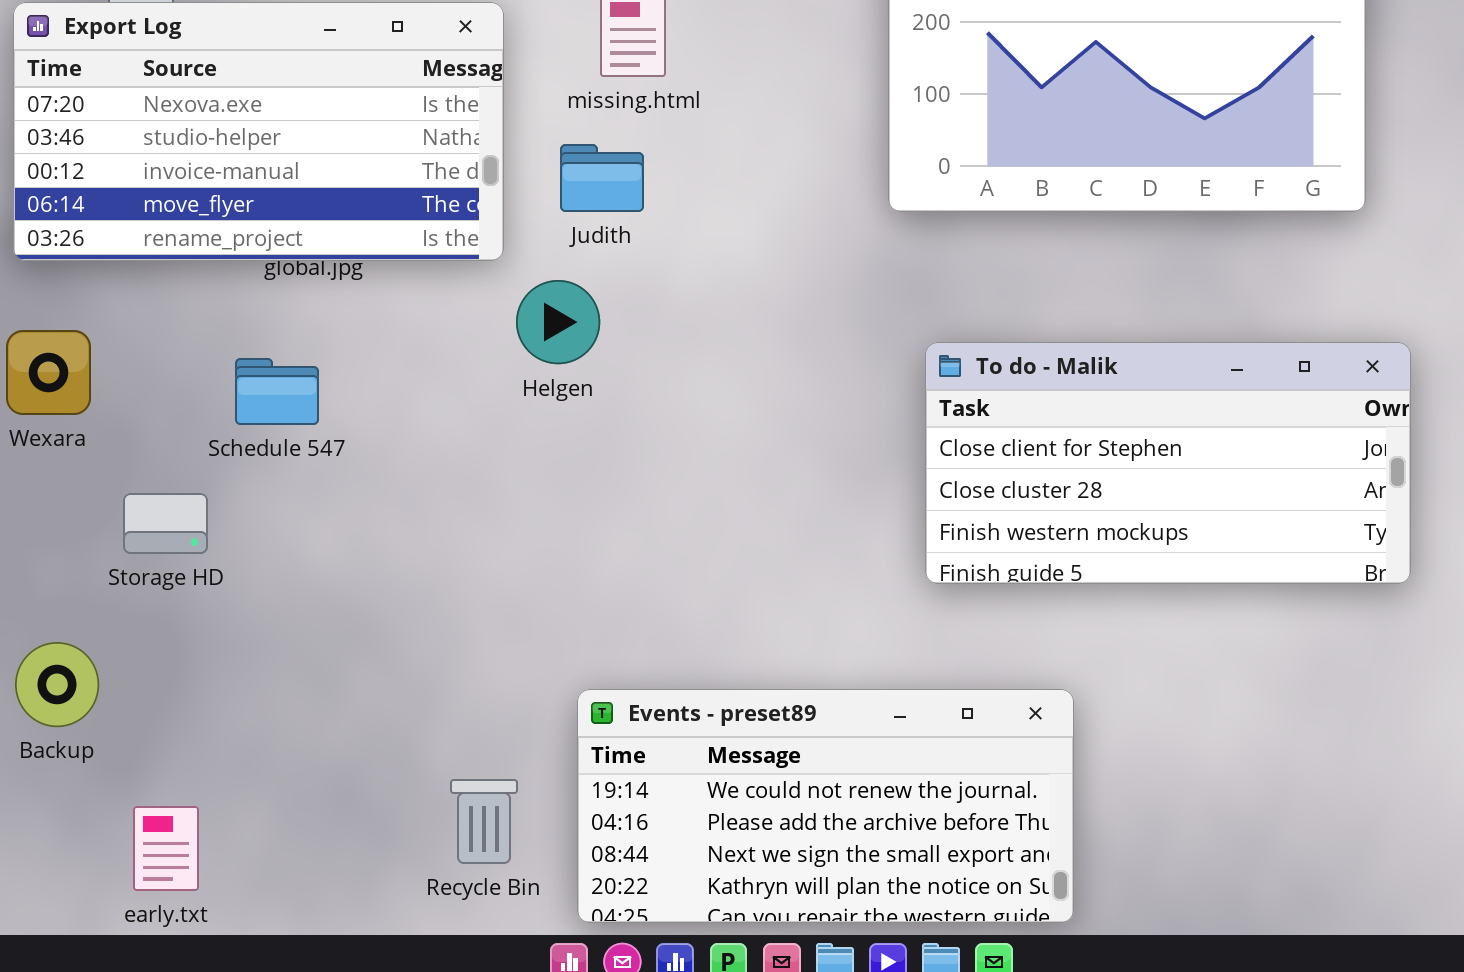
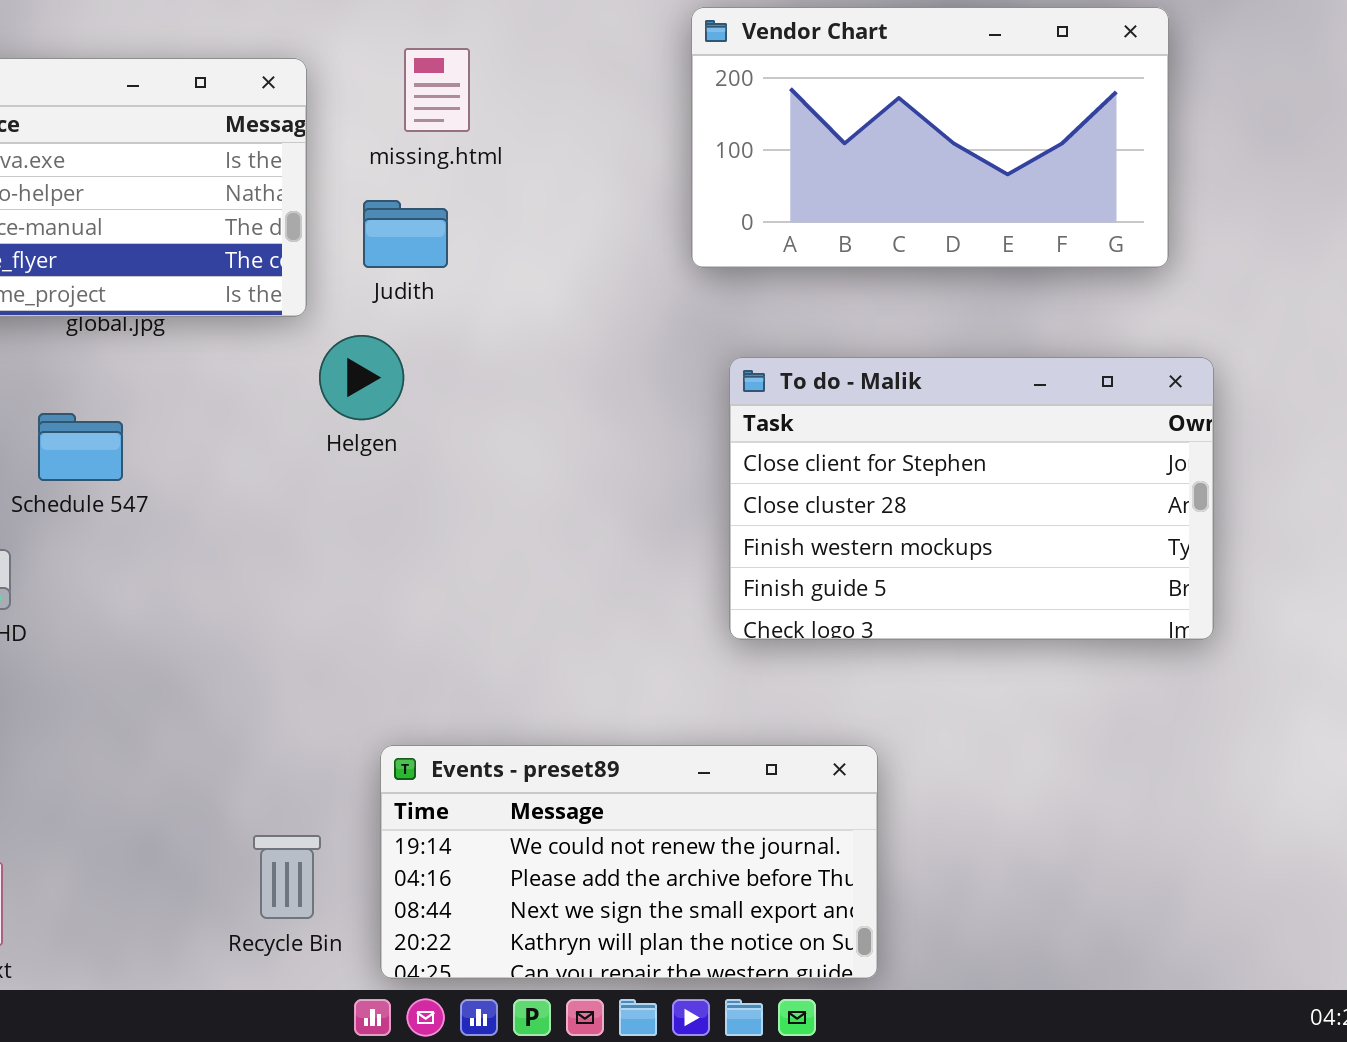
To do - Malik: [925,342,1411,584] -> [729,357,1214,640], resized

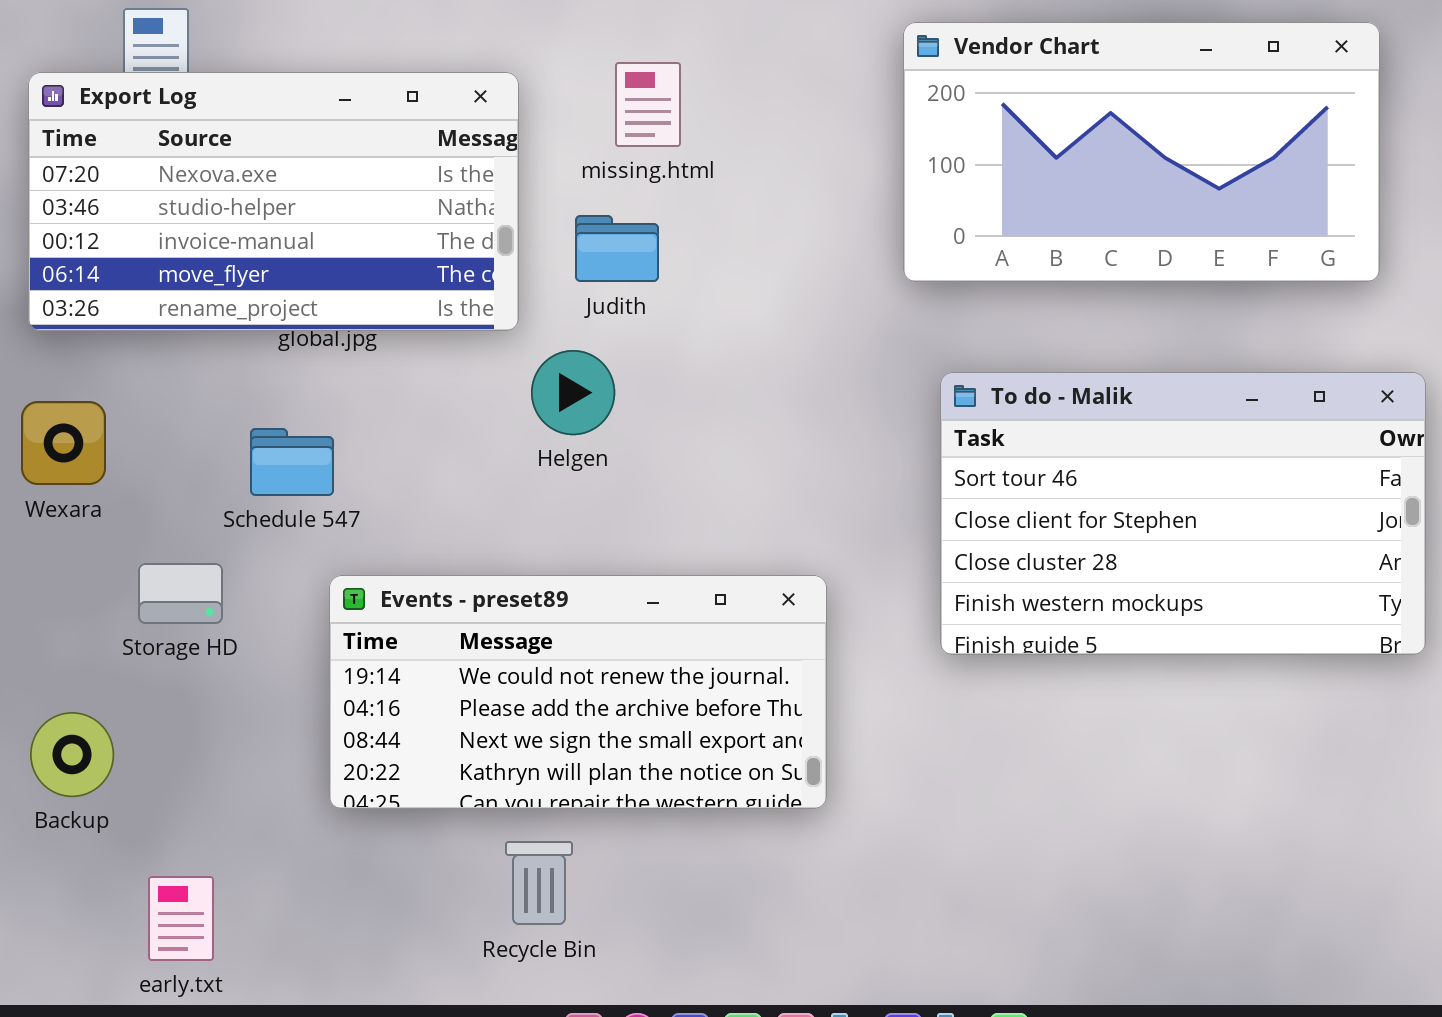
To do - Malik: [729,357,1214,640] -> [940,372,1426,655], scrolled up 1 row
Events - preset89: [380,745,878,979] -> [329,575,827,809], moved
Recycle Bin: [253,835,321,919] -> [505,841,573,925], moved

